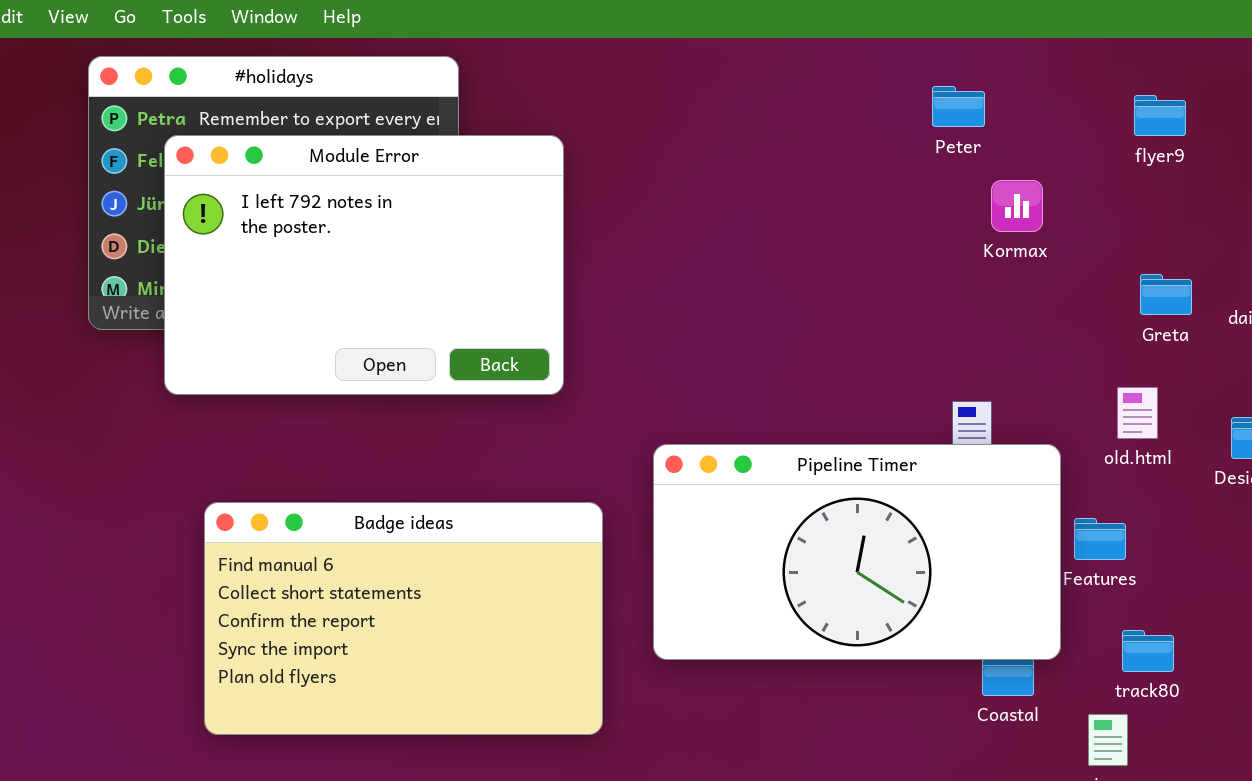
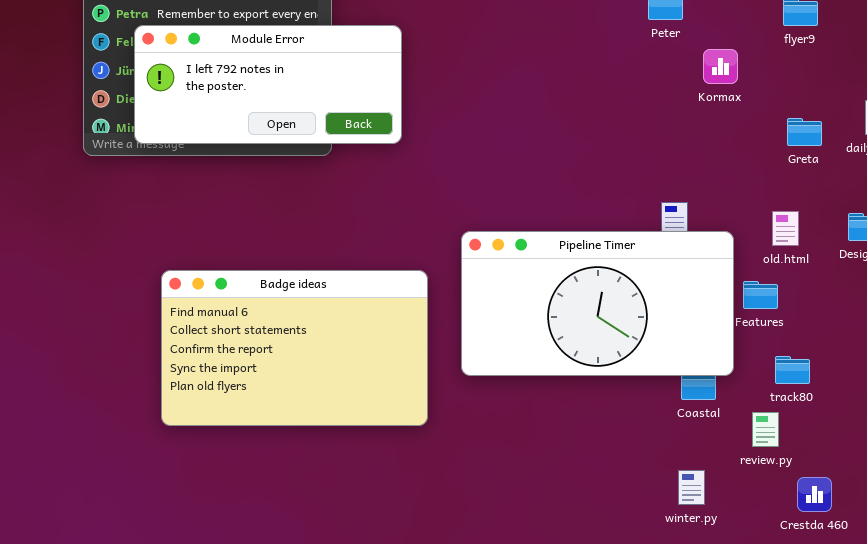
Module Error: [164,135,564,395] -> [134,25,402,144], resized
Kormax: [991,180,1043,232] -> [703,49,738,84], moved
old.html: [1117,387,1158,439] -> [772,211,799,246], moved

